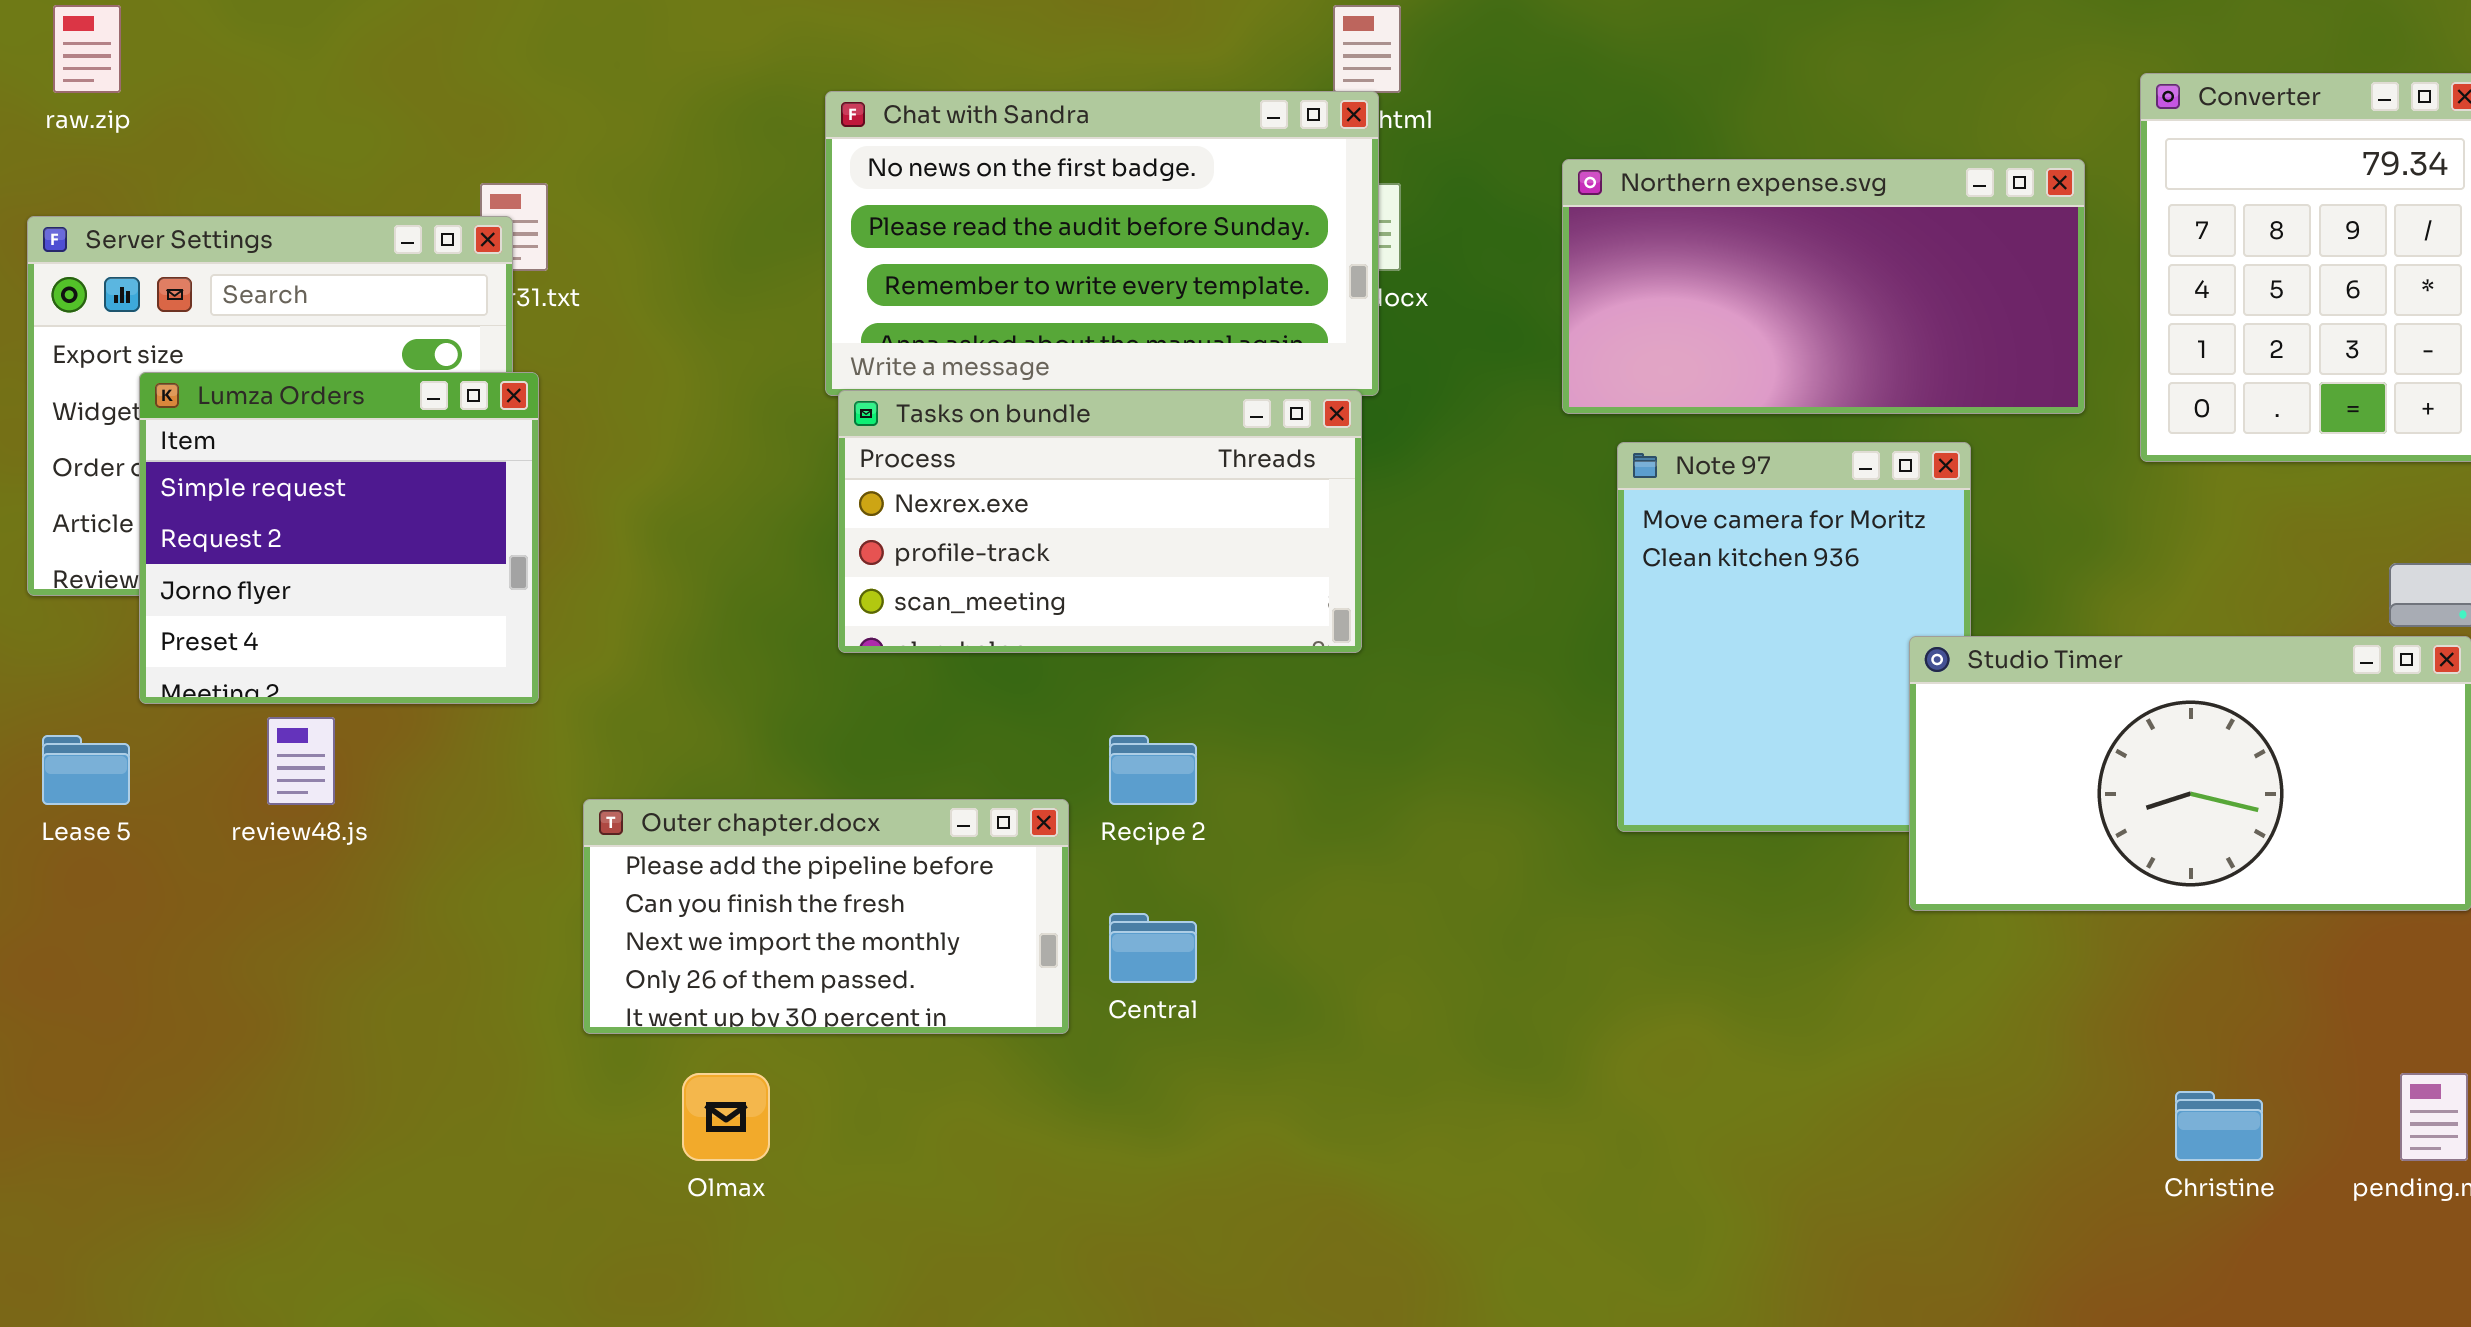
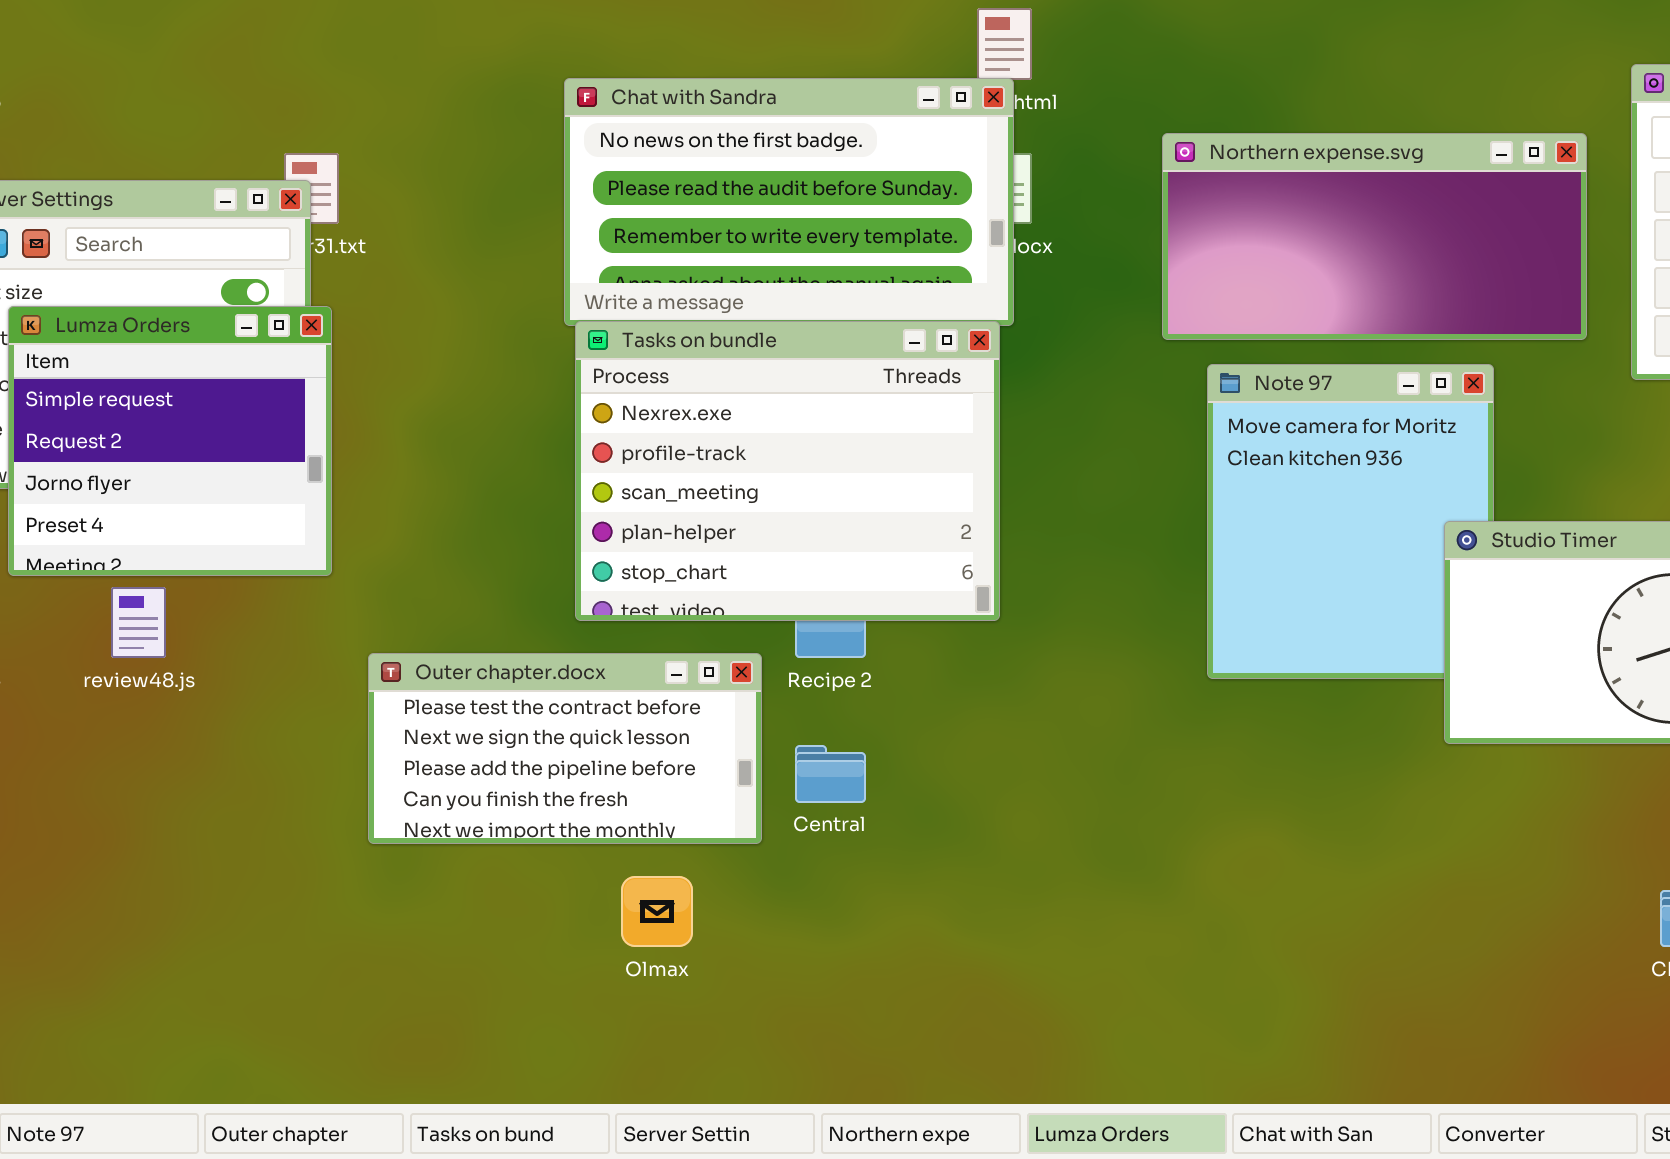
Tasks on bundle: [838,390,1362,653] -> [575,321,1000,621], resized
Outer chapter.docx: [583,799,1069,1034] -> [368,653,762,844], scrolled up 2 rows
Olmax: [682,1073,770,1161] -> [621,876,693,947], moved

